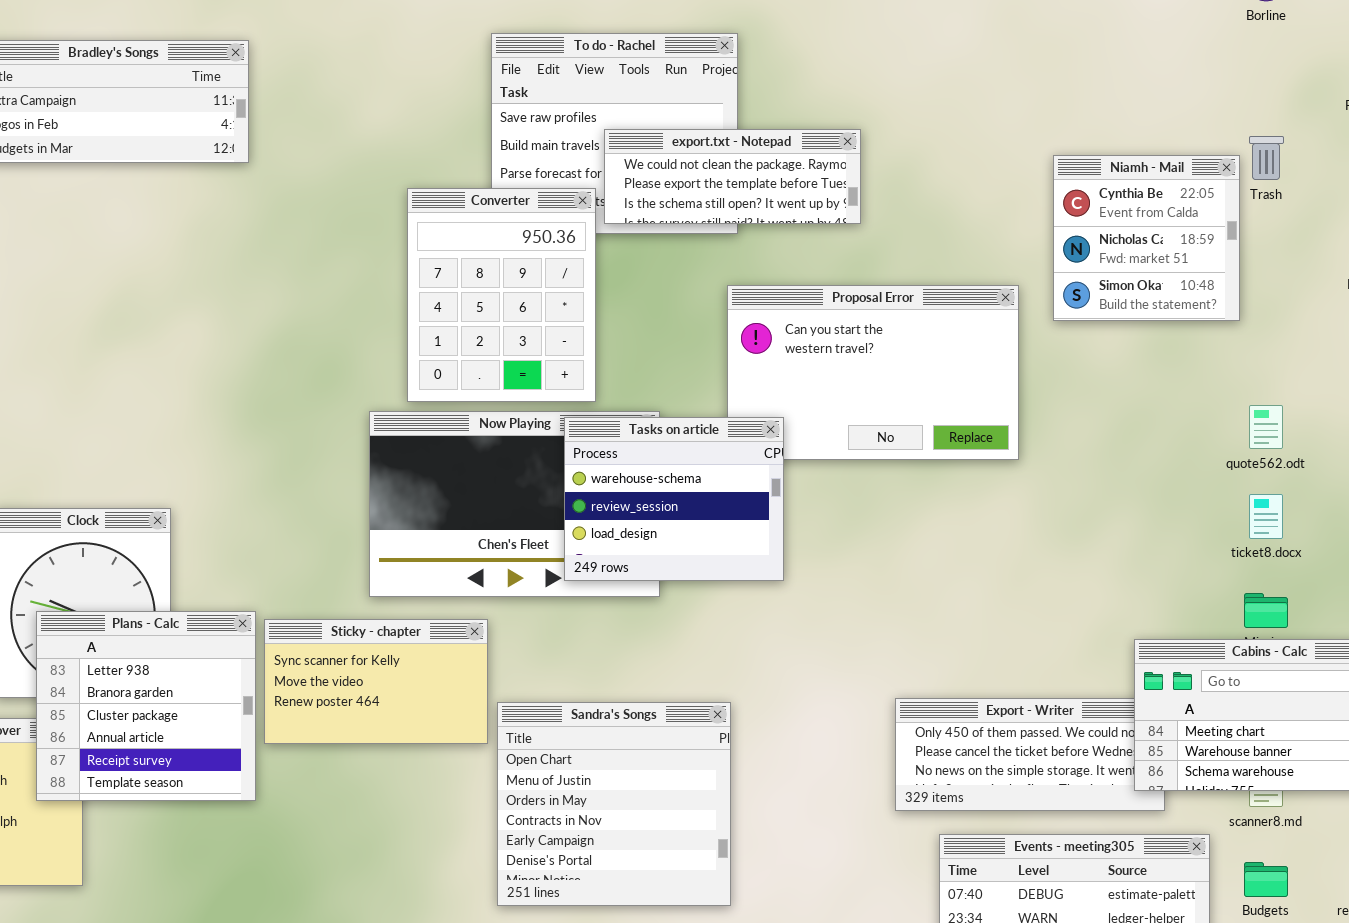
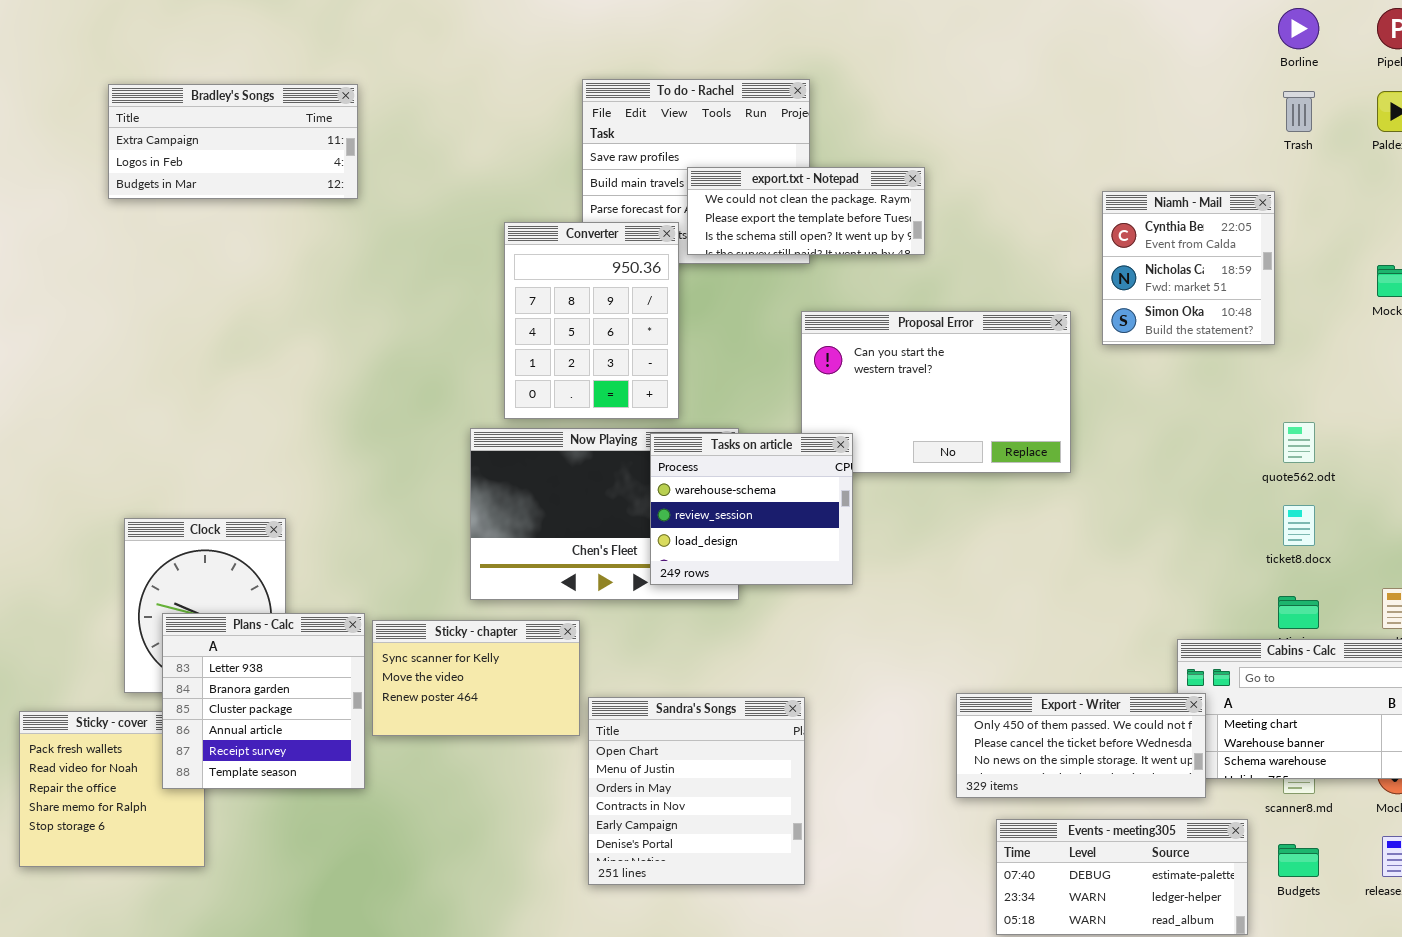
Trash: [1249,136,1284,180] -> [1283,91,1315,132], moved
Export - Writer: [895,698,1165,811] -> [956,693,1206,798], raised

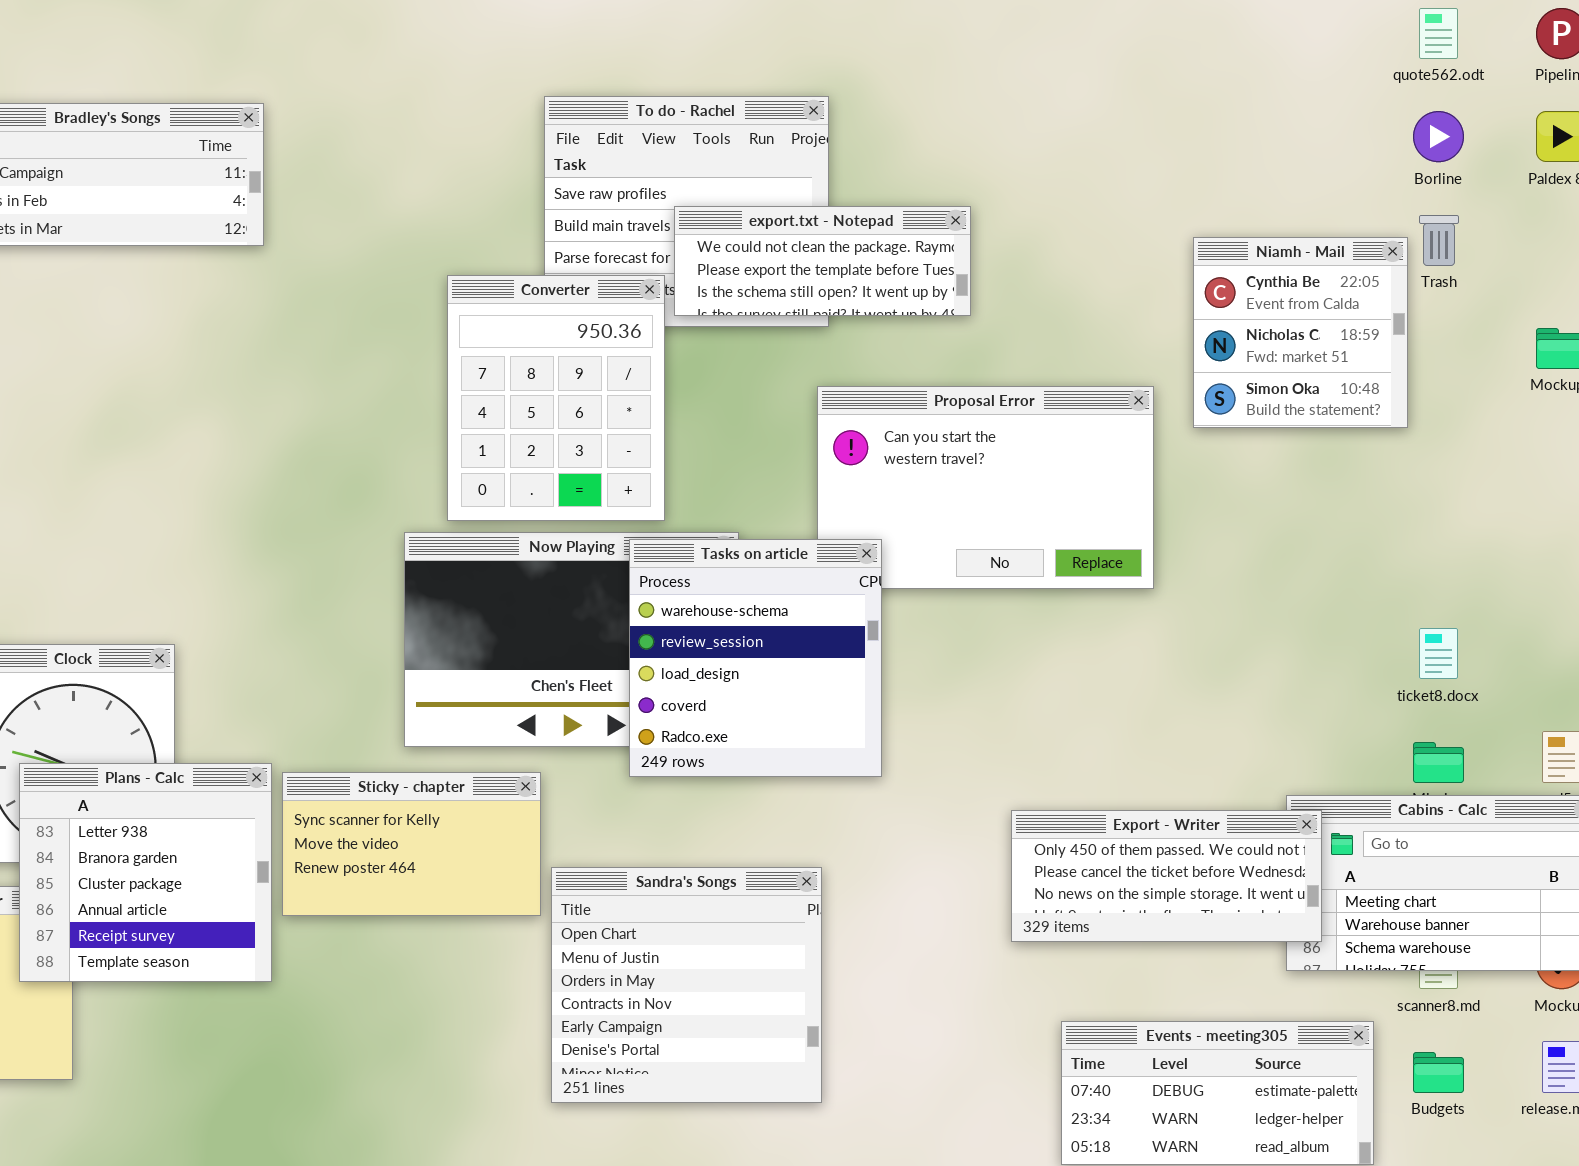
Borline: [1278,8,1319,49] -> [1413,111,1464,162], moved
Trash: [1283,91,1315,132] -> [1419,215,1459,266], moved
quote562.odt: [1283,422,1315,463] -> [1419,8,1458,59], moved
Tasks on article: [650,433,853,585] -> [629,539,882,777], resized
Export - Writer: [956,693,1206,798] -> [1011,810,1322,942], moved

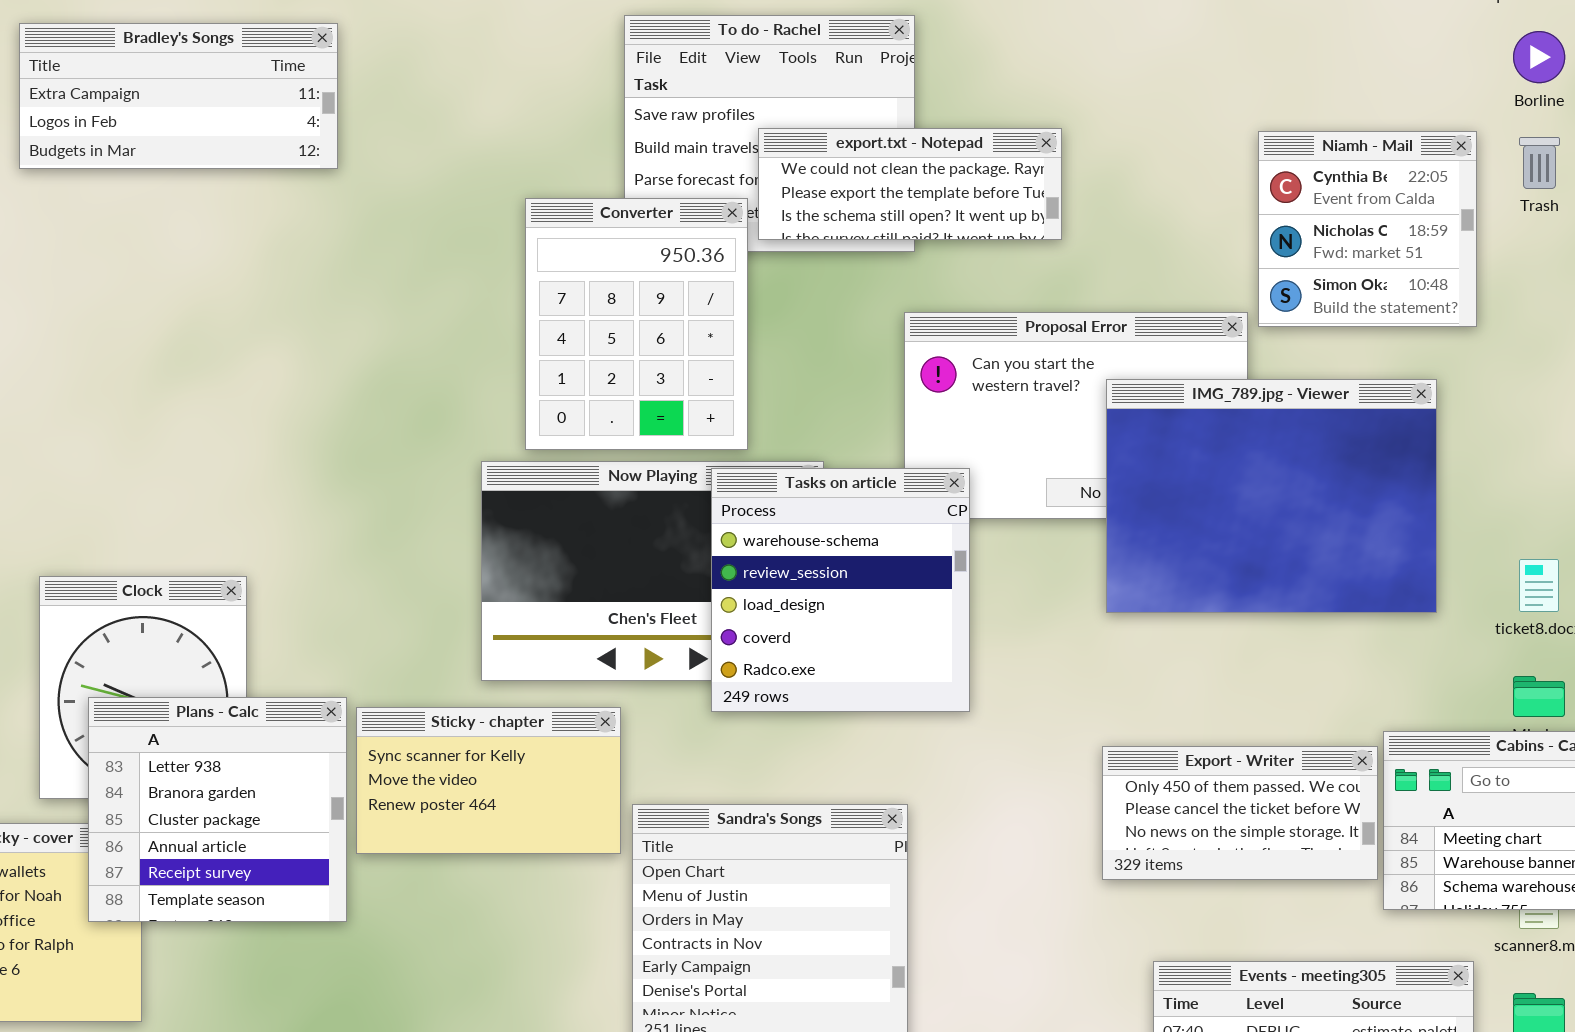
Niamh - Mail: [1193,237,1408,428] -> [1258,131,1477,327], moved
IMG_789.jpg - Viewer: none -> [1106,379,1437,613], opened
Export - Writer: [1011,810,1322,942] -> [1102,746,1378,880], resized

